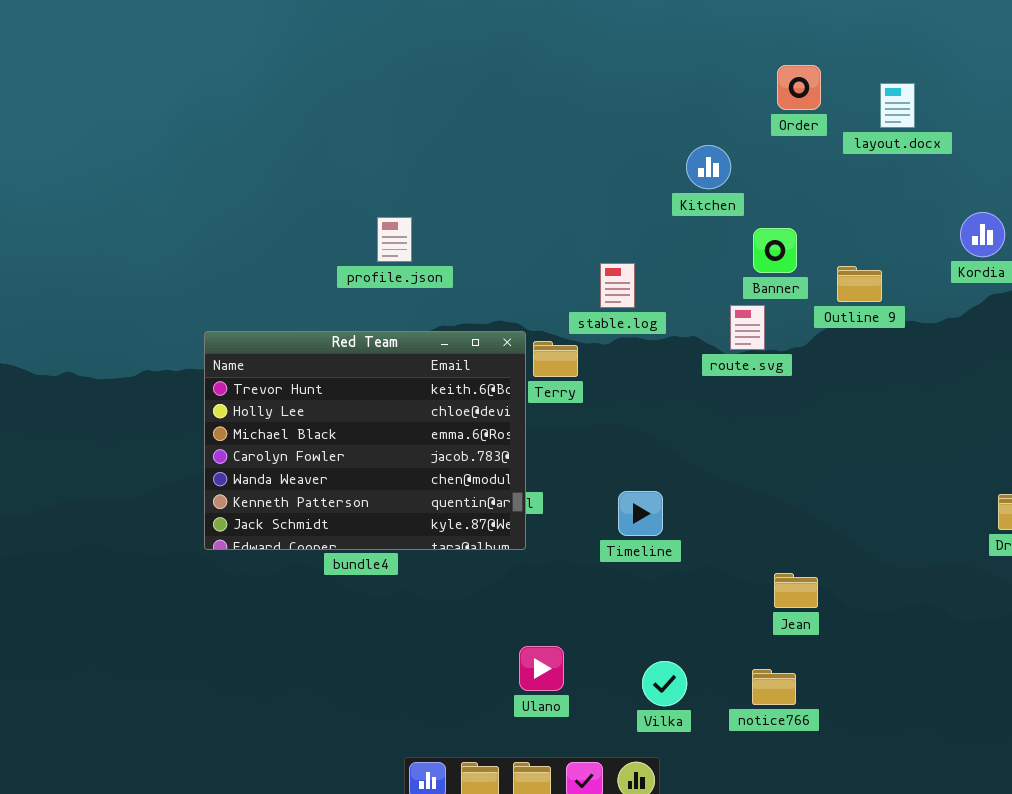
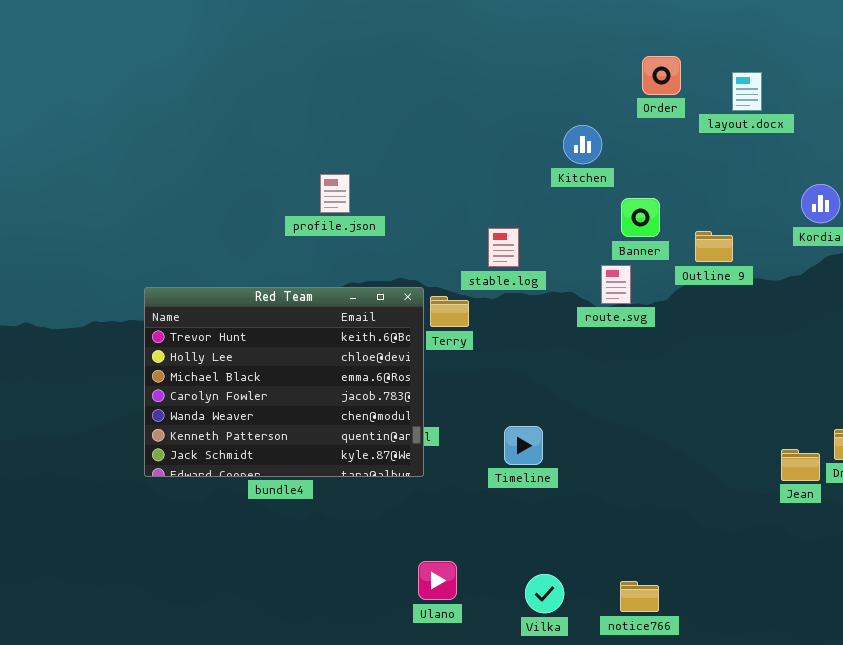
profile.json: [377,217,412,262] -> [320,174,350,213], moved
Jean: [774,573,818,608] -> [781,449,820,481], moved

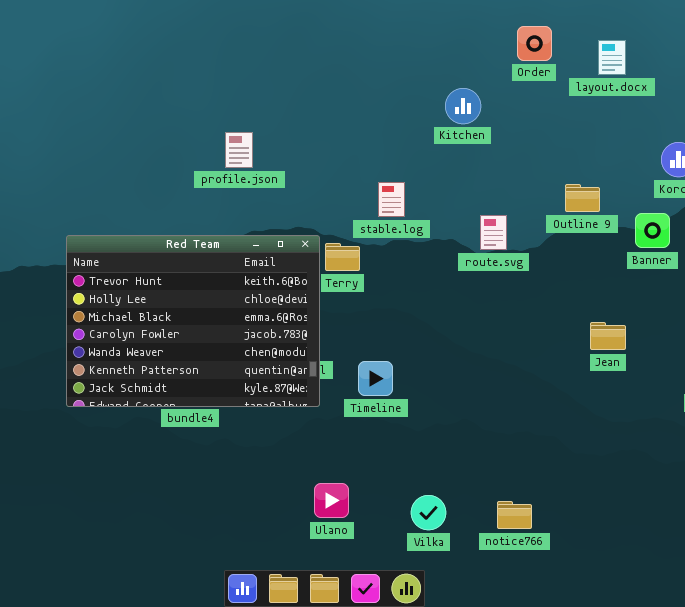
Banner: [621,198,660,237] -> [635,213,670,248], moved
Timeline: [504,426,543,465] -> [358,361,393,396], moved
Jean: [781,449,820,481] -> [590,322,626,350], moved

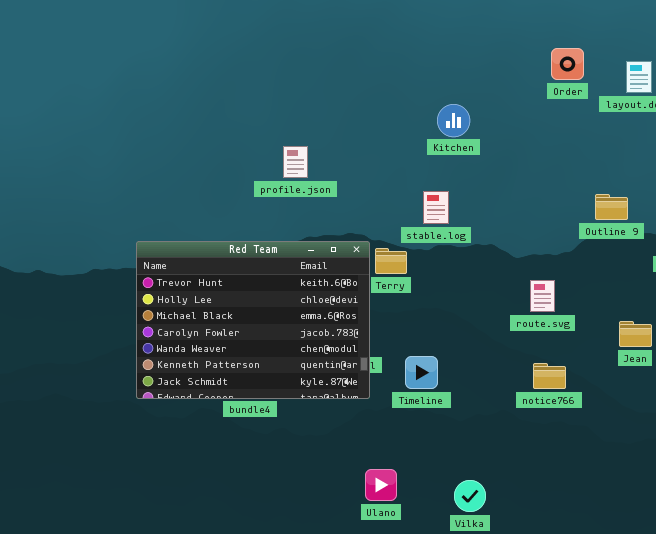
Kitchen: [445,88,481,124] -> [437,104,470,137], moved
route.svg: [480,215,507,250] -> [530,280,555,312], moved
notice766: [497,501,532,529] -> [533,363,566,389], moved

